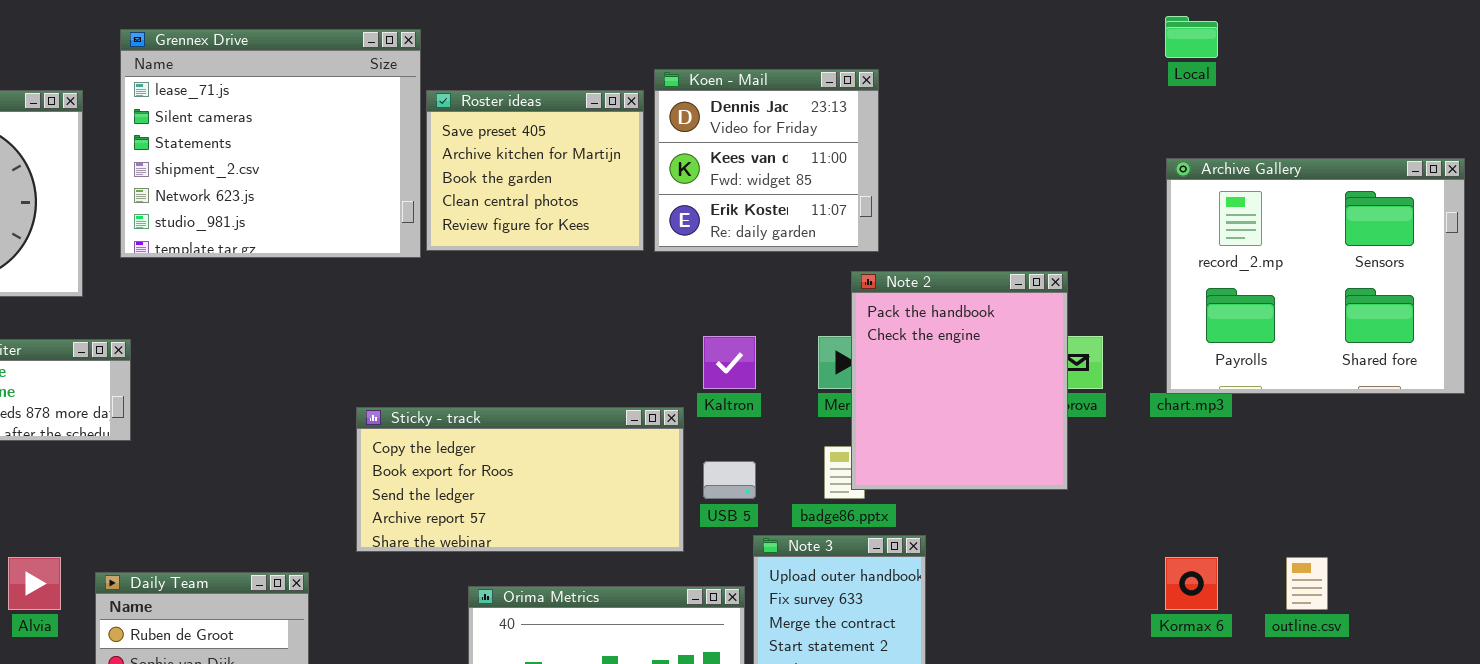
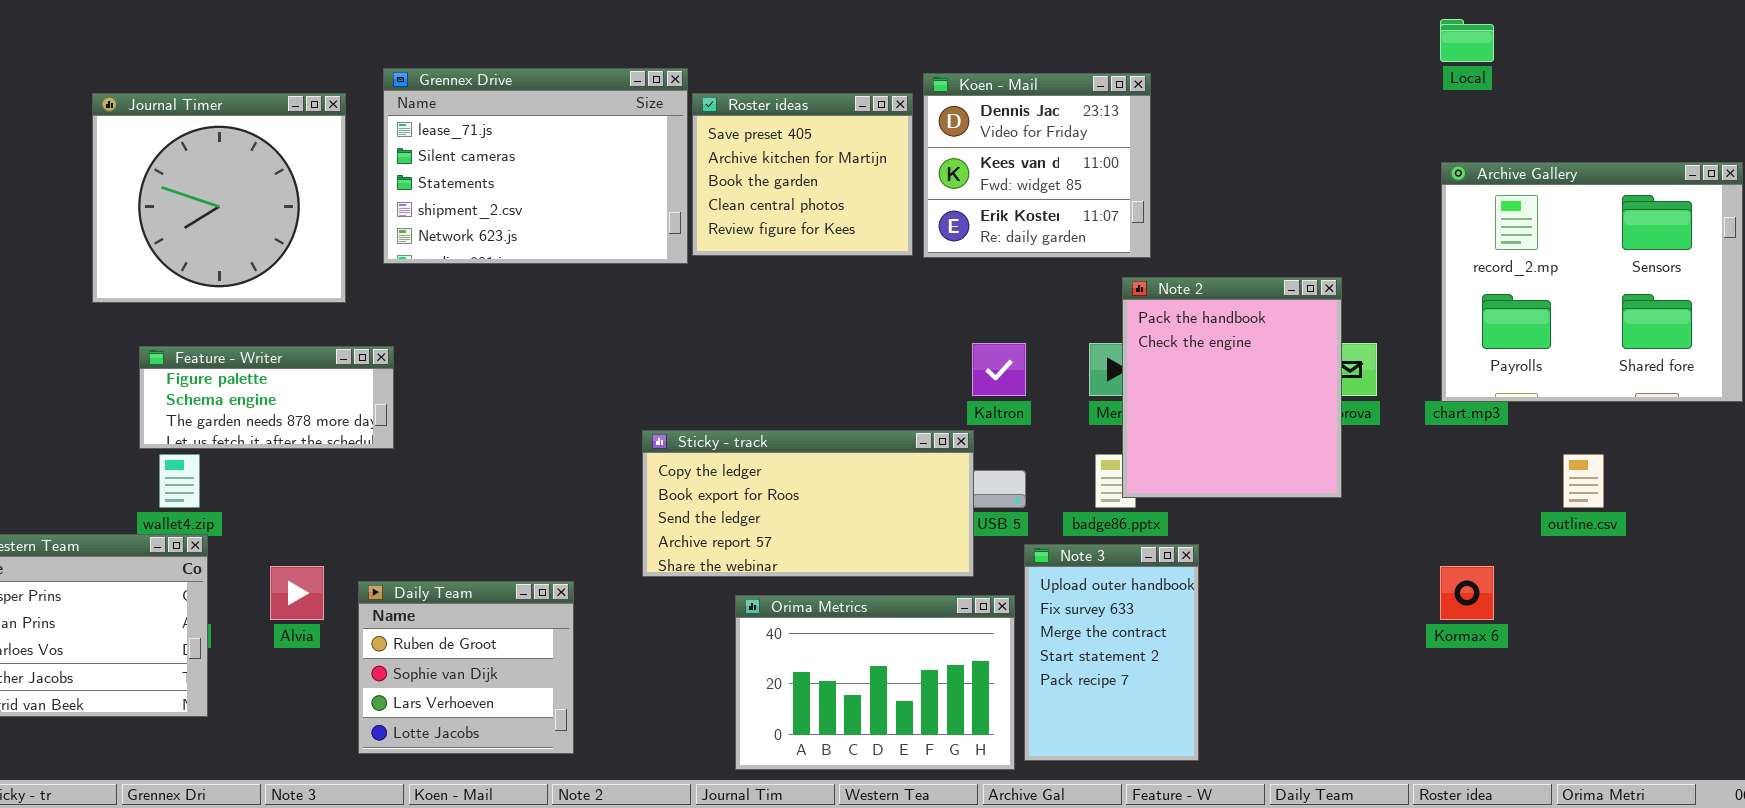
Grennex Drive: [120,29,421,258] -> [383,68,688,264], resized
Sticky - track: [356,407,684,552] -> [642,430,974,577], moved
outline.csv: [1286,557,1328,610] -> [1563,454,1604,508], moved

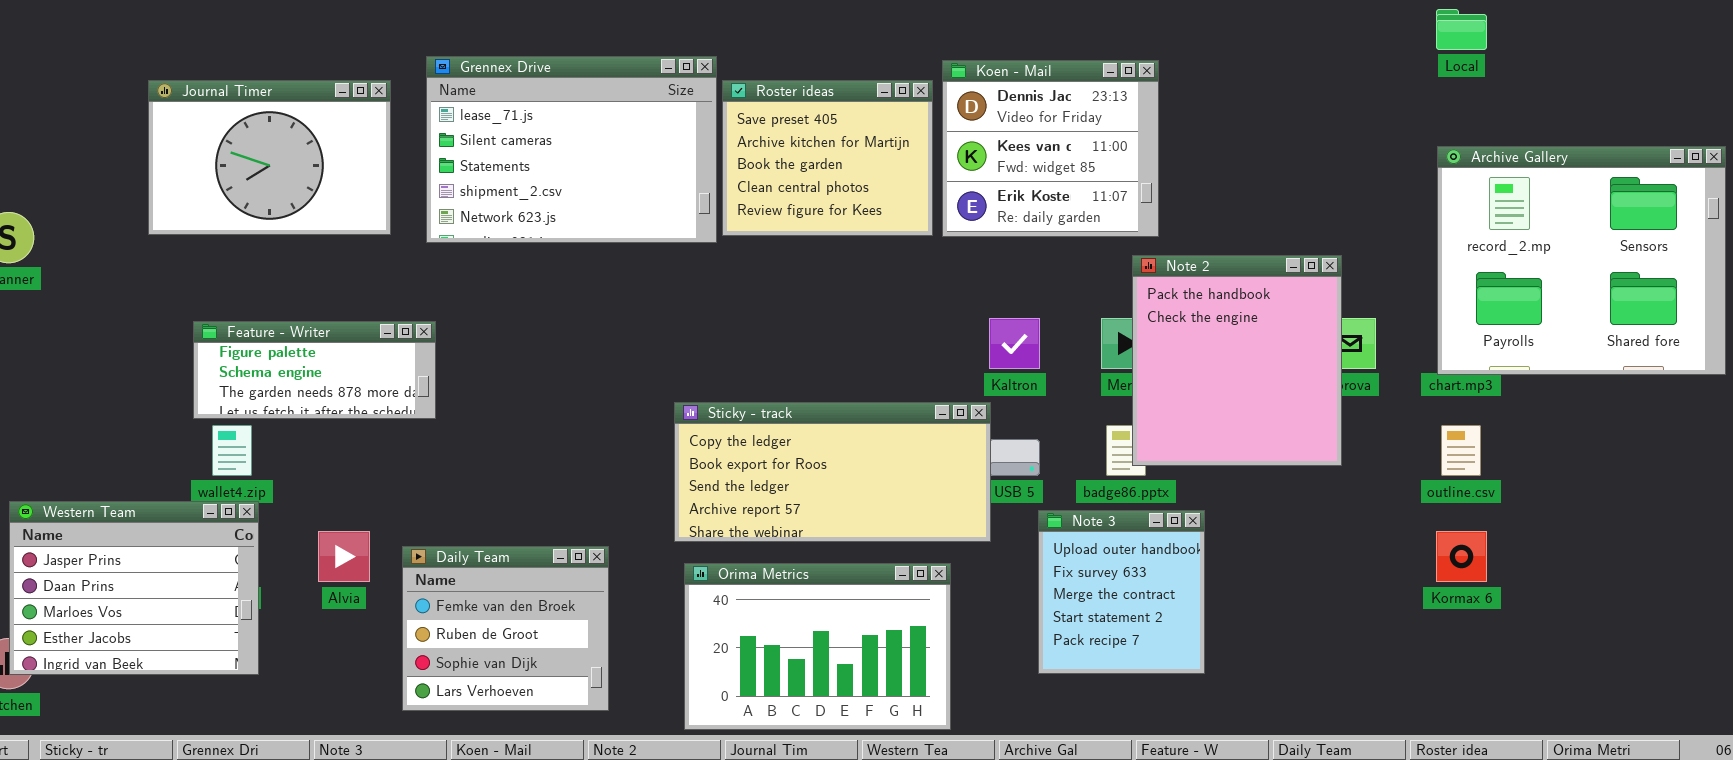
Journal Timer: [92,93,346,303] -> [148,80,391,235], resized
outline.csv: [1563,454,1604,508] -> [1441,425,1481,476], moved
Note 3: [1024,544,1199,761] -> [1038,510,1205,674], resized
Daily Team: [358,581,574,754] -> [402,546,609,711], scrolled up 1 row
Orima Metrics: [735,595,1015,770] -> [684,563,951,730], moved

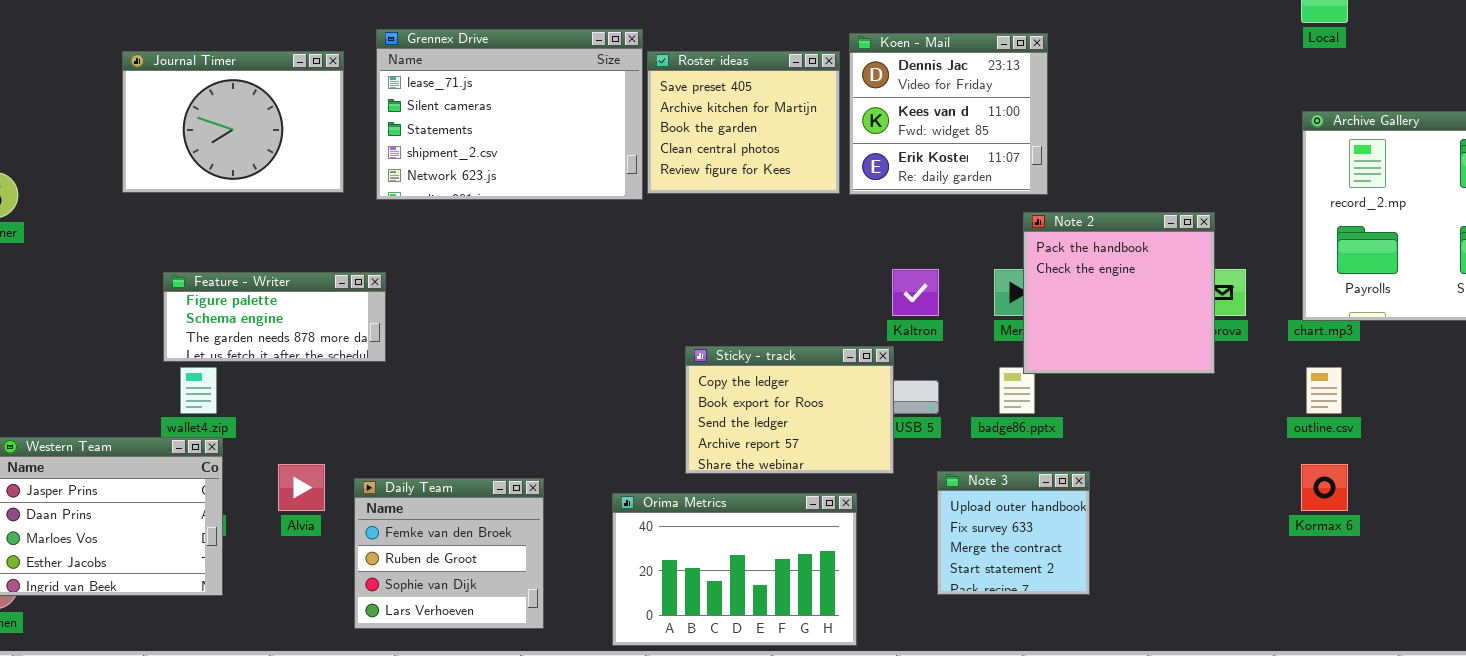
Note 2: [1132,255,1342,466] -> [1023,212,1215,374], resized
Sticky - track: [674,402,991,542] -> [685,346,894,474], resized
Note 3: [1038,510,1205,674] -> [937,471,1090,595], resized

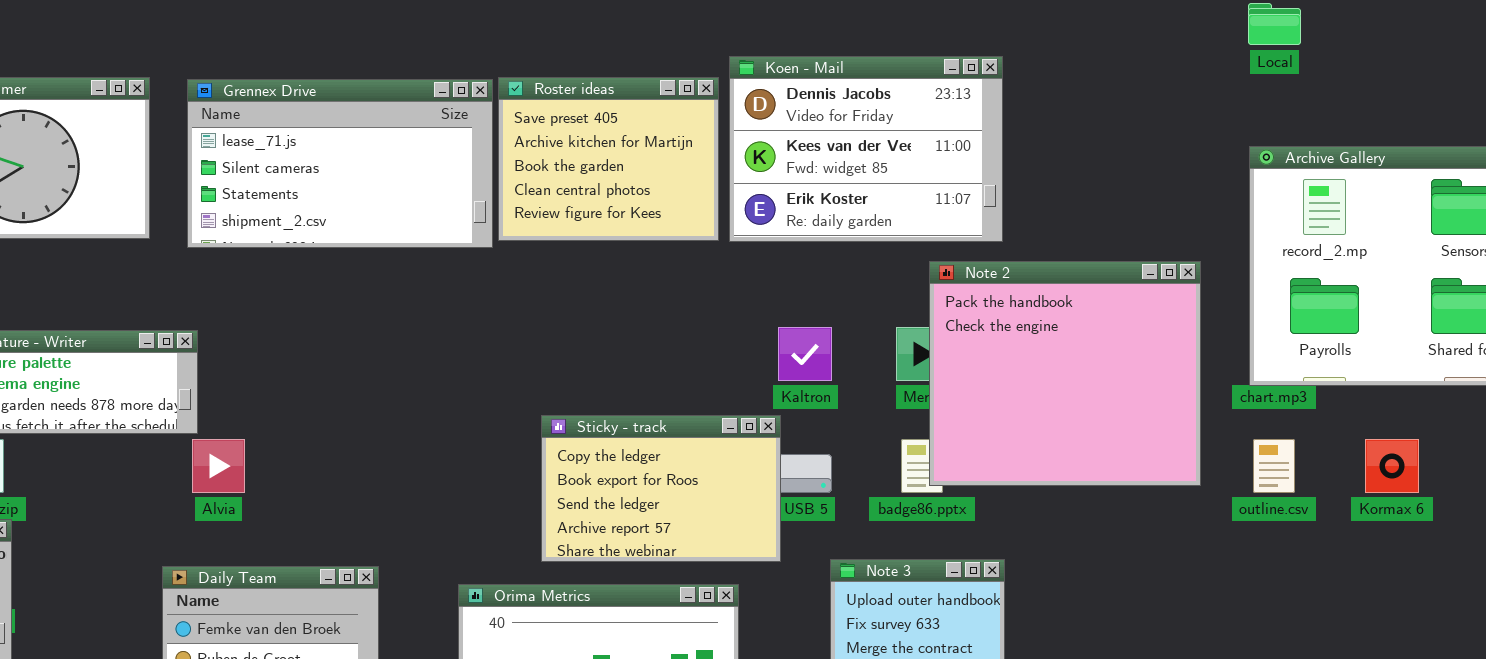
Grennex Drive: [376,29,643,200] -> [187,79,493,248], resized
Koen - Mail: [849,33,1048,195] -> [729,56,1003,242], resized
Note 2: [1023,212,1215,374] -> [929,261,1201,486], resized
Alvia: [278,464,325,511] -> [192,439,245,493], moved
Kormax 6: [1301,464,1348,511] -> [1365,439,1419,493], moved

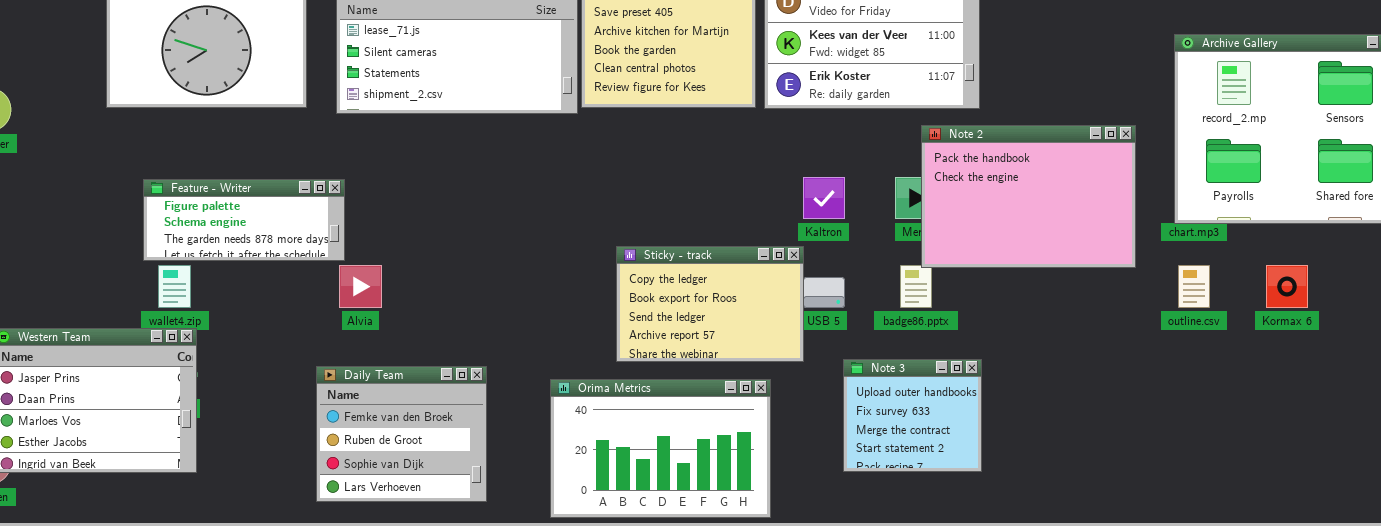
Note 2: [929,261,1201,486] -> [921,125,1136,268], resized

